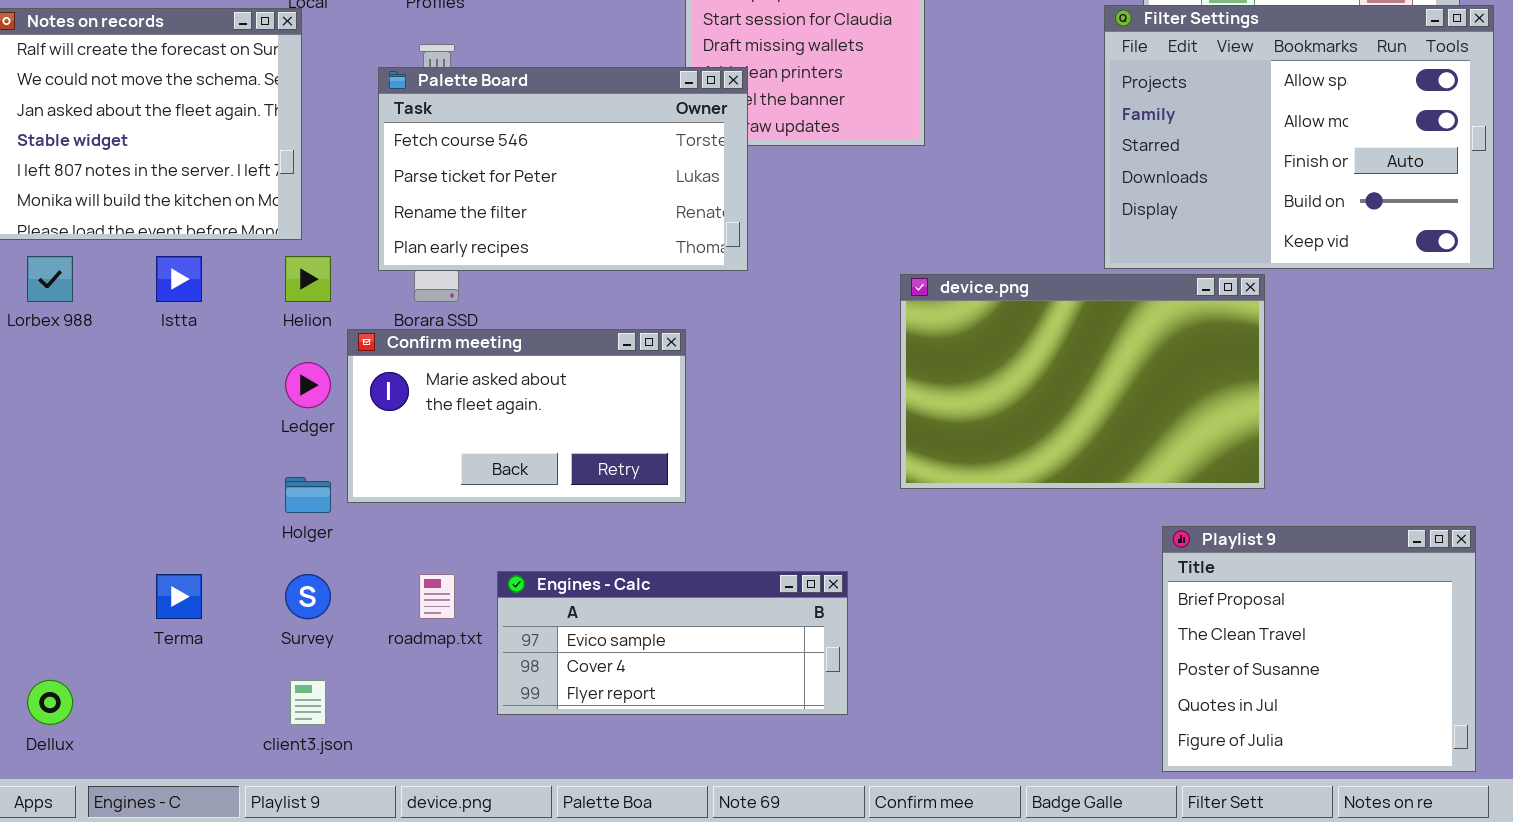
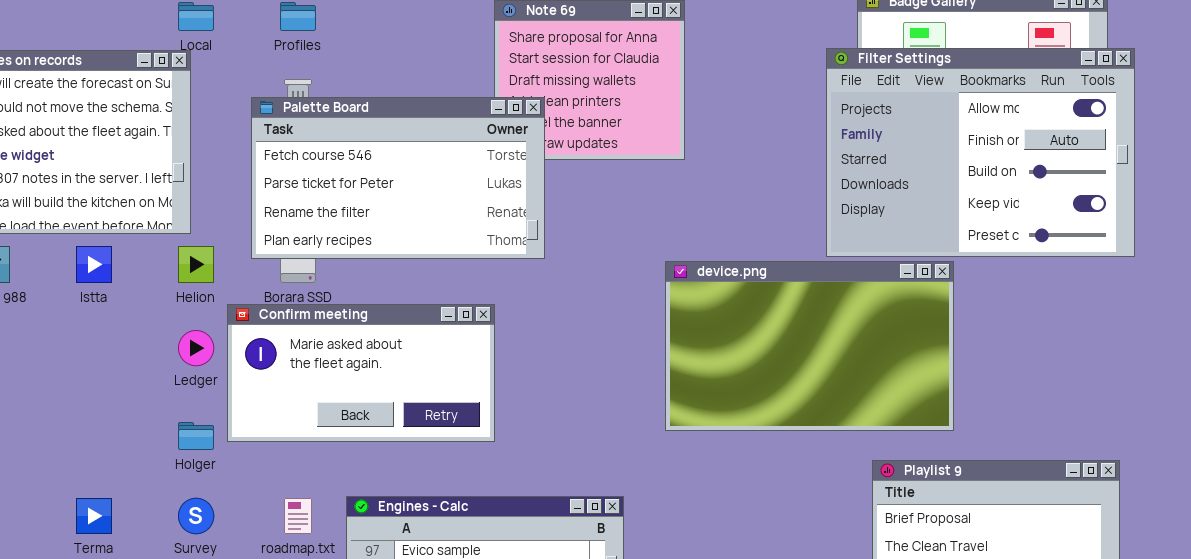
Filter Settings: [1104,5,1494,269] -> [826,48,1135,257], scrolled down 1 row

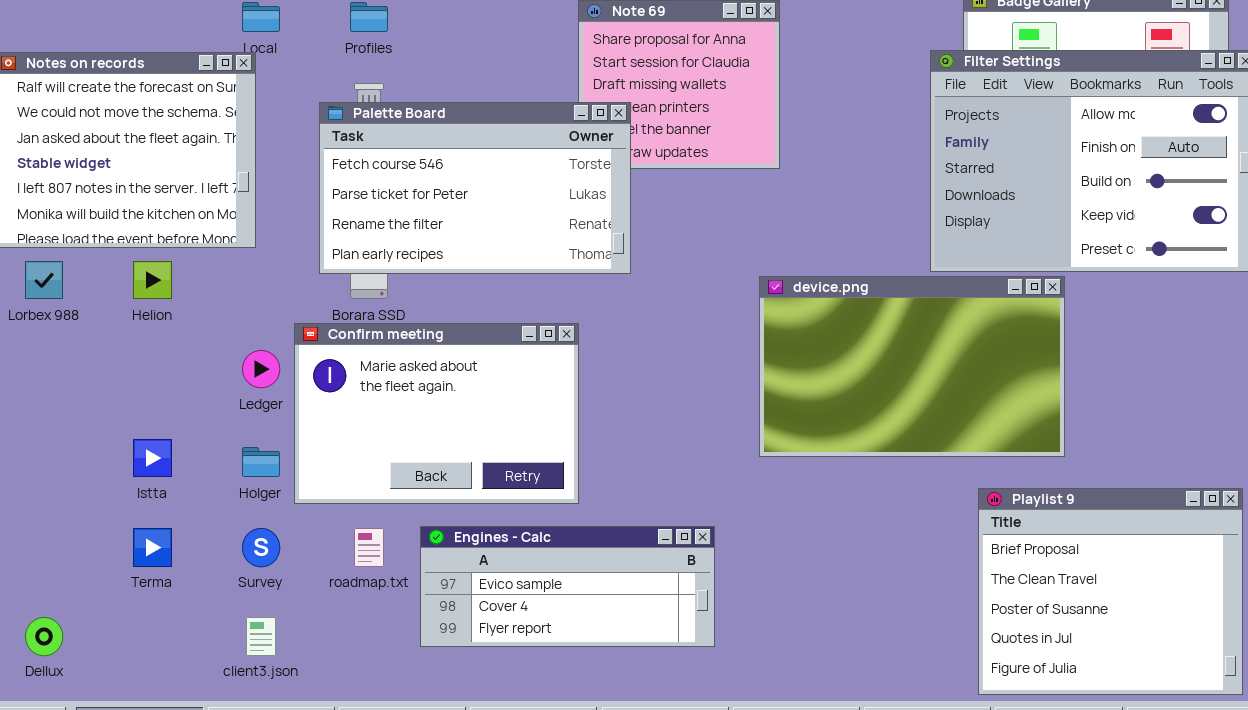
Istta: [76,246,112,283] -> [133,439,172,477], moved
Helion: [178,246,214,283] -> [133,261,172,299], moved
Confirm meeting: [227,304,495,442] -> [294,323,579,504], resized

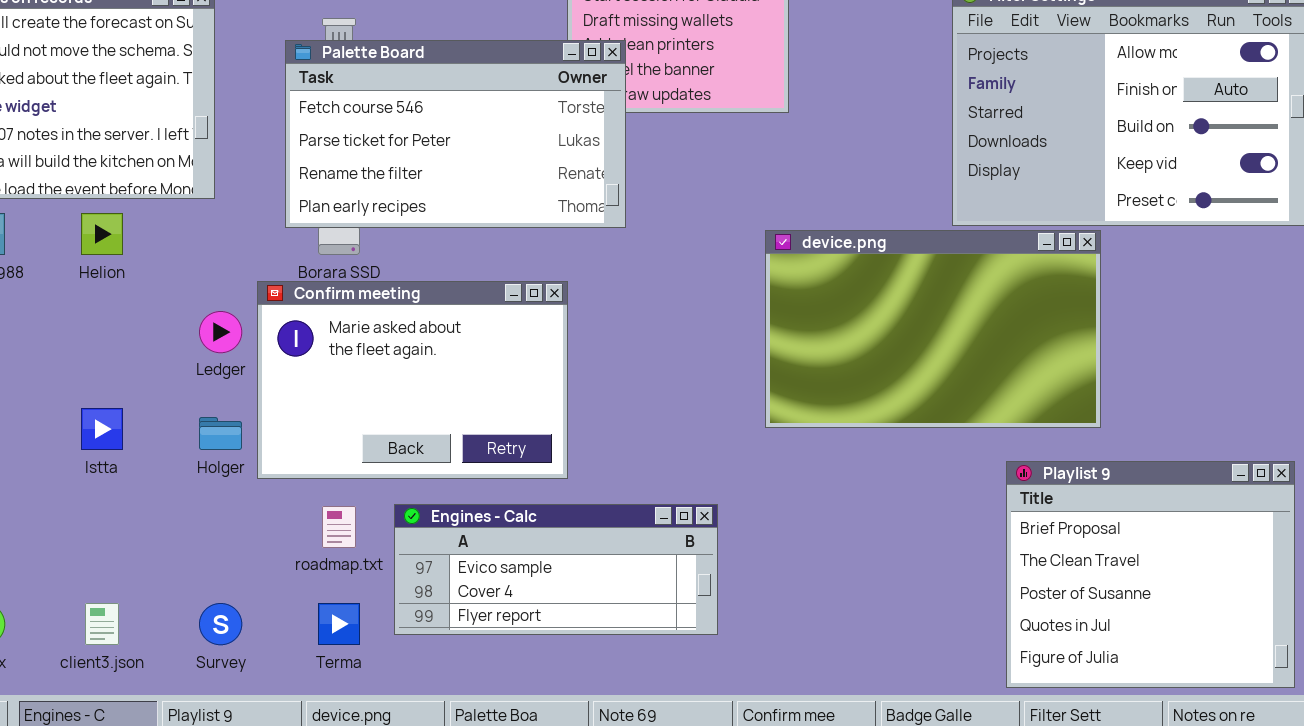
Terma: [133,528,172,567] -> [318,603,360,645], moved
Survey: [242,528,280,567] -> [199,603,242,645], moved
client3.json: [246,617,276,656] -> [85,603,119,645], moved

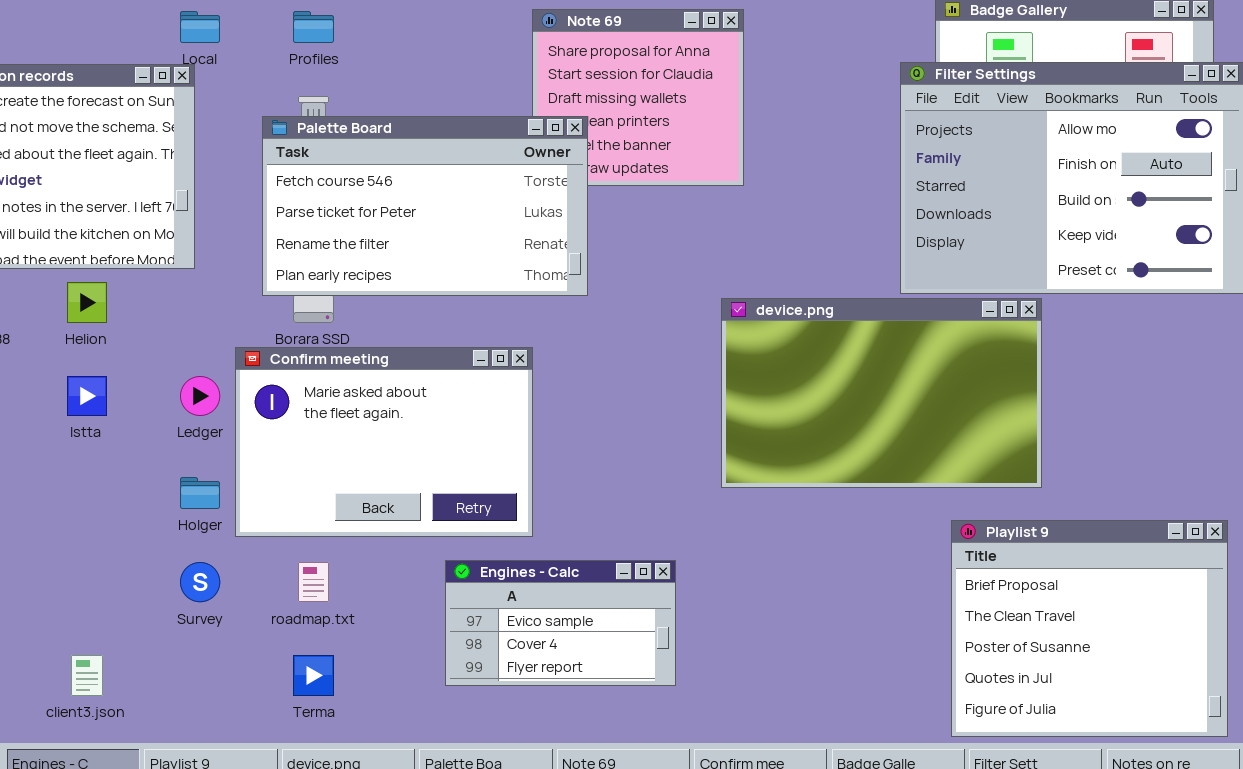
Istta: [81,408,123,450] -> [67,376,107,416], moved
Engines - Calc: [394,504,718,635] -> [445,560,676,686], resized
Survey: [199,603,242,645] -> [180,562,220,602], moved

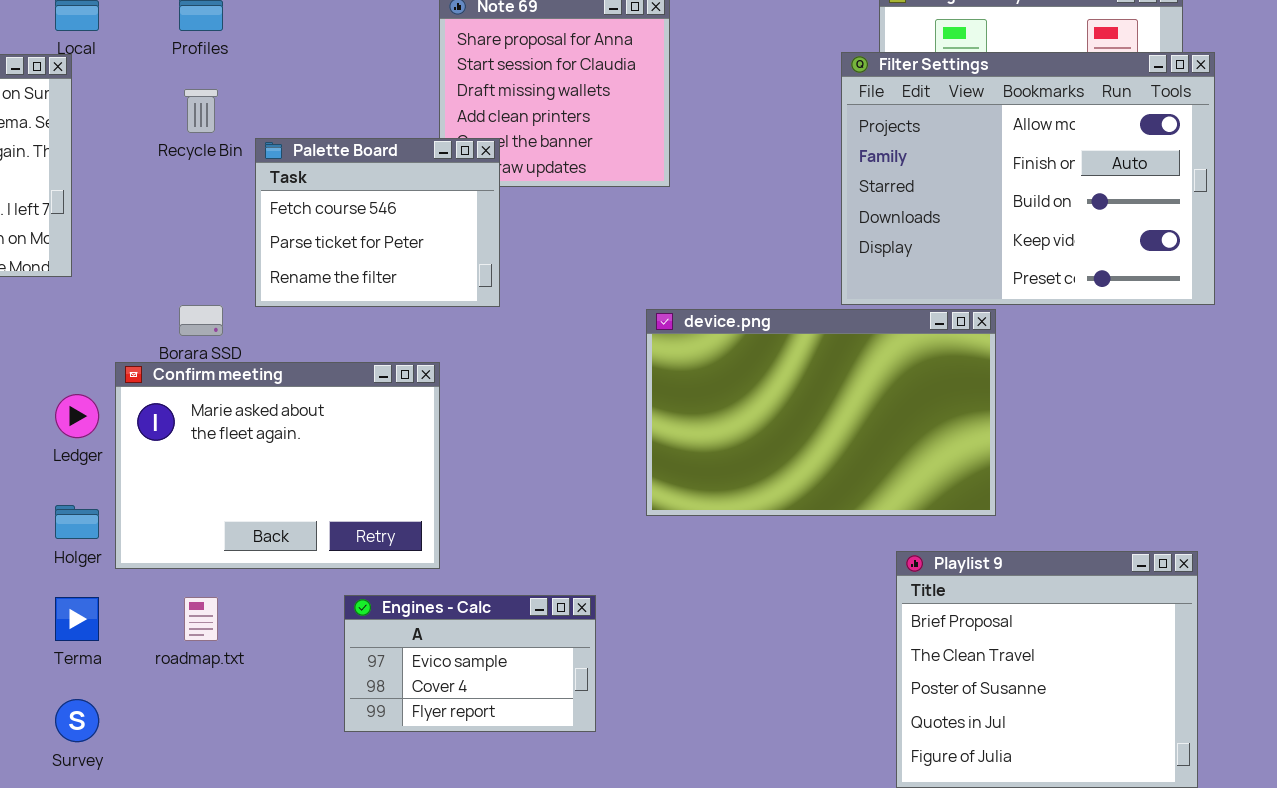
Palette Board: [262,116,588,296] -> [255,138,500,307], resized
Survey: [180,562,220,602] -> [55,699,99,742], moved
Terma: [293,655,334,696] -> [55,597,99,641], moved

